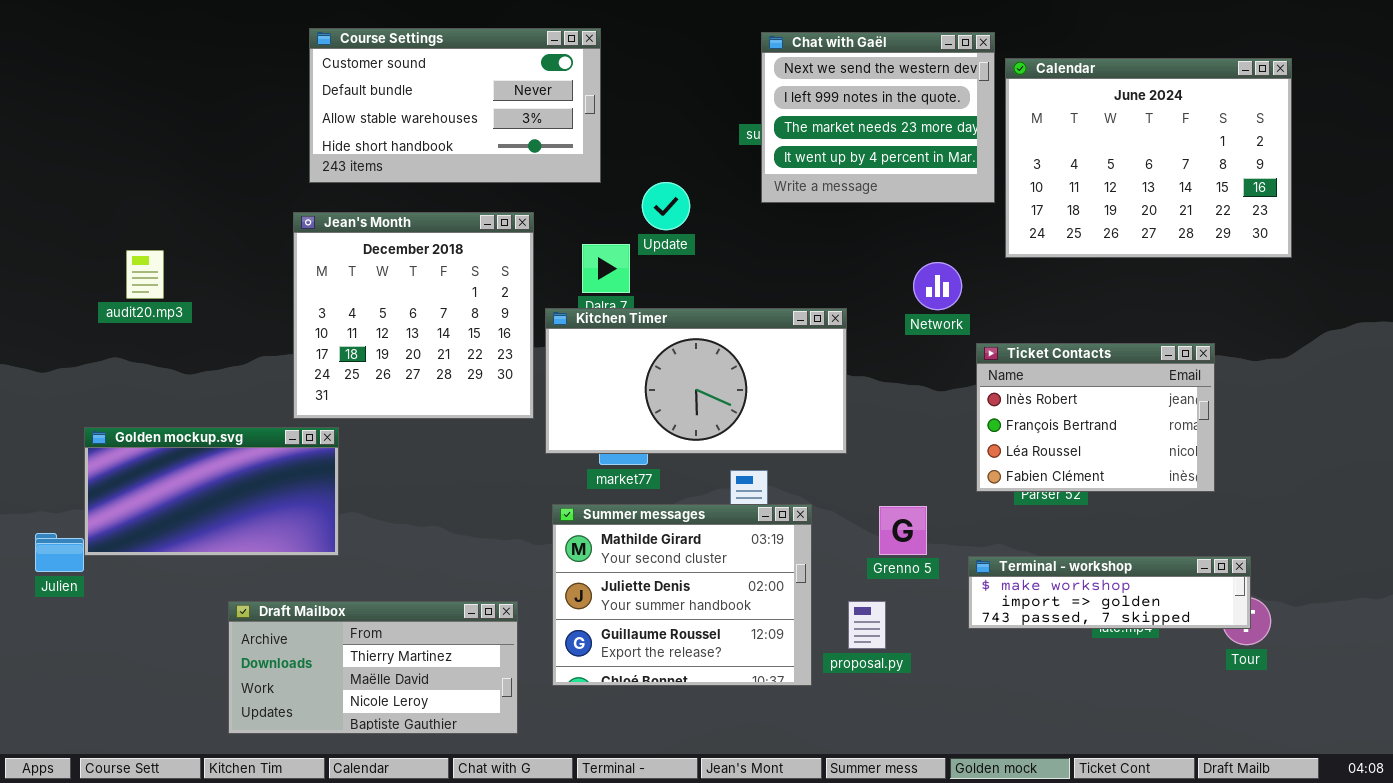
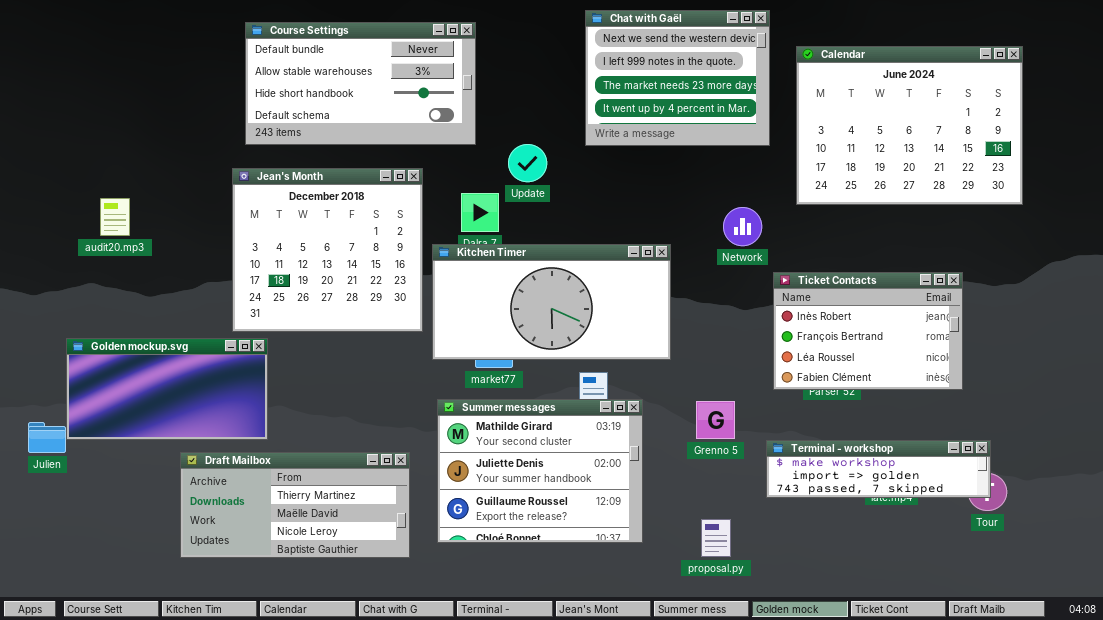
Course Settings: [309,28,601,183] -> [245,22,476,145], scrolled down 1 row
Chat with Gaël: [761,32,995,203] -> [585,10,770,146], moved
Draft Mailbox: [228,601,518,734] -> [180,452,410,558], moved
proposal.py: [848,601,886,649] -> [701,519,731,557], moved

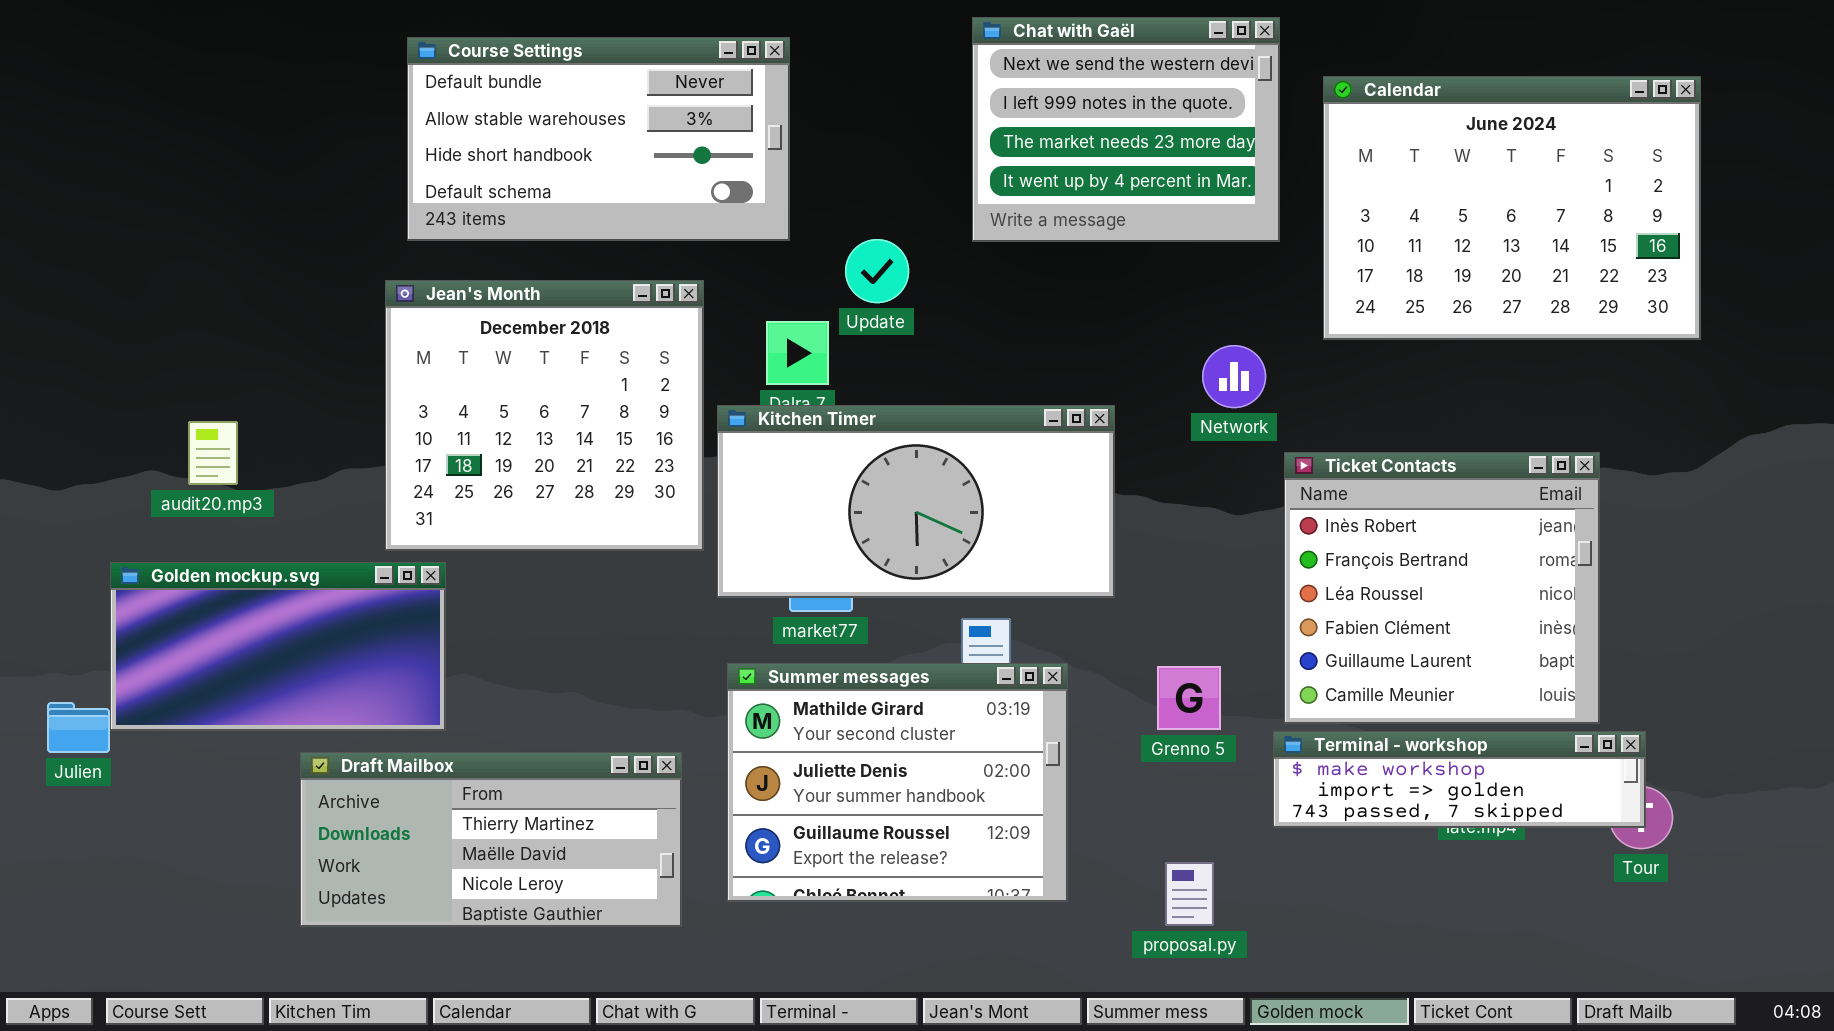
audit20.mp3: [100,198,130,236] -> [188,421,238,485], moved
Ticket Contacts: [773,272,963,390] -> [1284,452,1600,724], resized

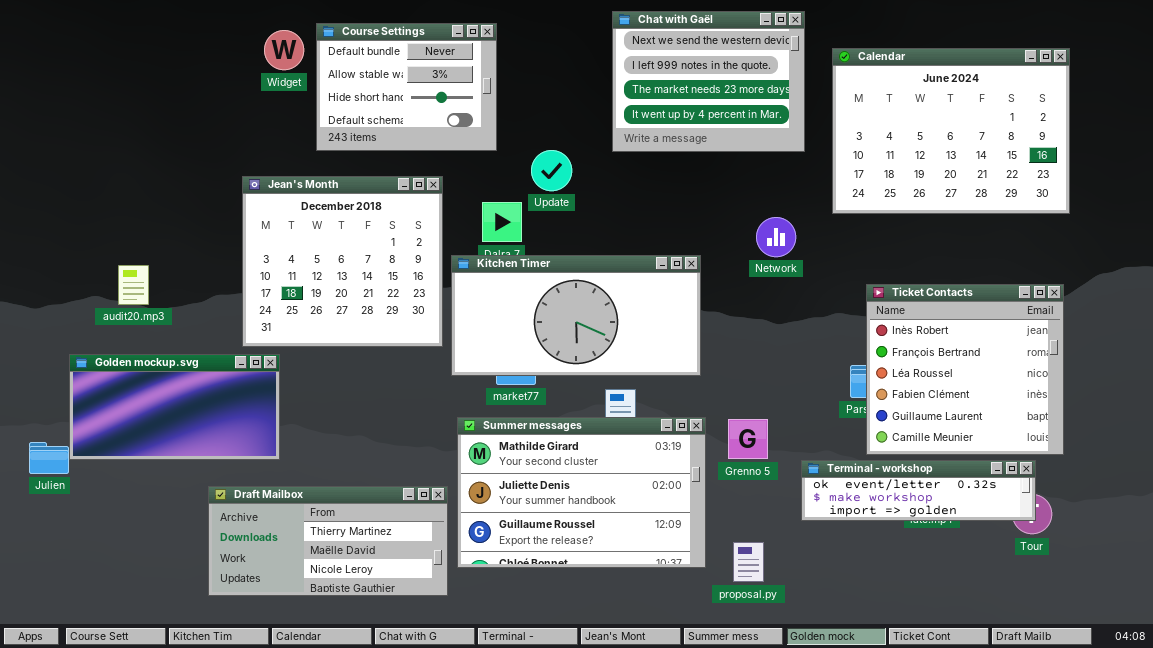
Course Settings: [407,37,790,241] -> [316,23,497,151], resized
Ticket Contacts: [1284,452,1600,724] -> [866,284,1064,455], moved
Summer messages: [727,663,1068,902] -> [457,417,706,568], resized
Terminal - workshop: [1273,731,1646,828] -> [801,460,1036,521], scrolled up 1 row
Draft Mailbox: [300,752,682,927] -> [208,486,448,596], moved

